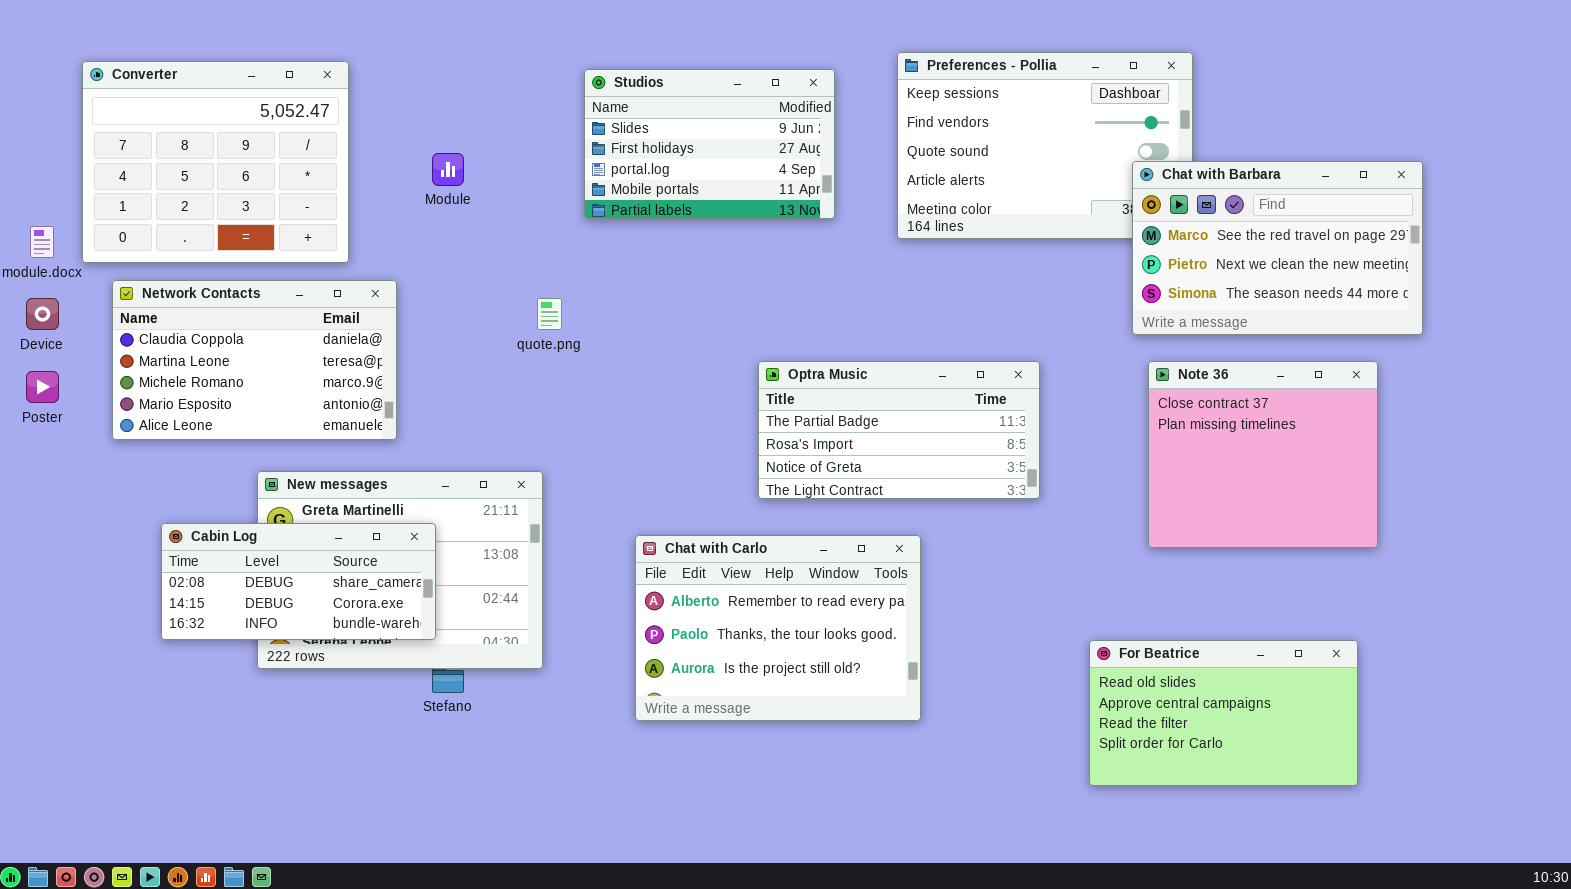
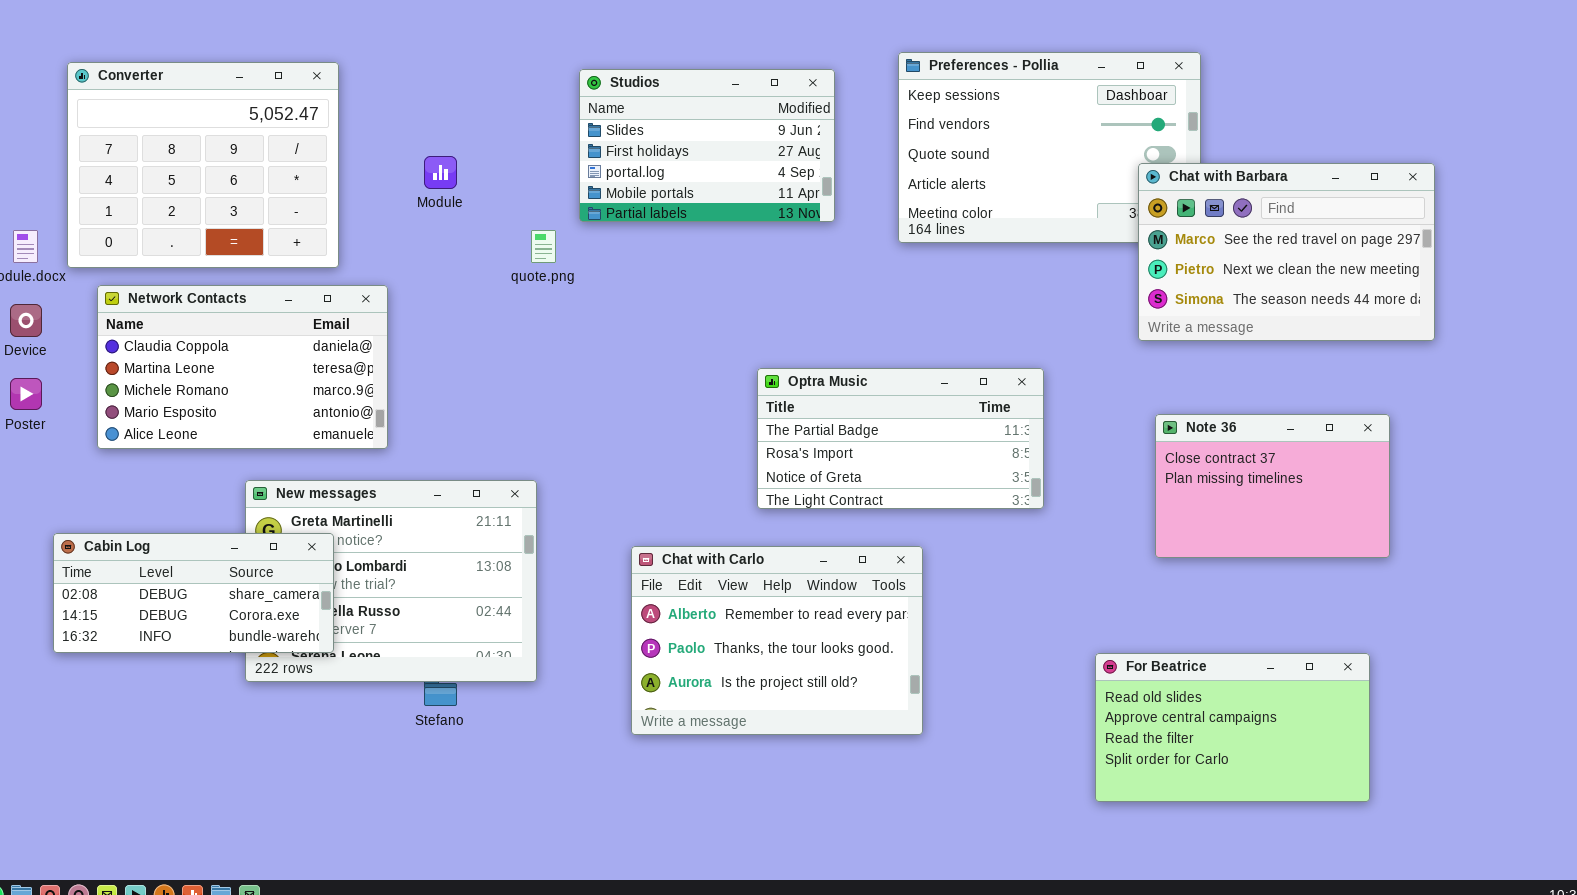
quote.png: [537,298,562,330] -> [531,230,556,263], moved
Note 36: [1148,361,1378,548] -> [1155,414,1390,558], resized
Cabin Log: [161,523,436,640] -> [53,533,334,653], moved

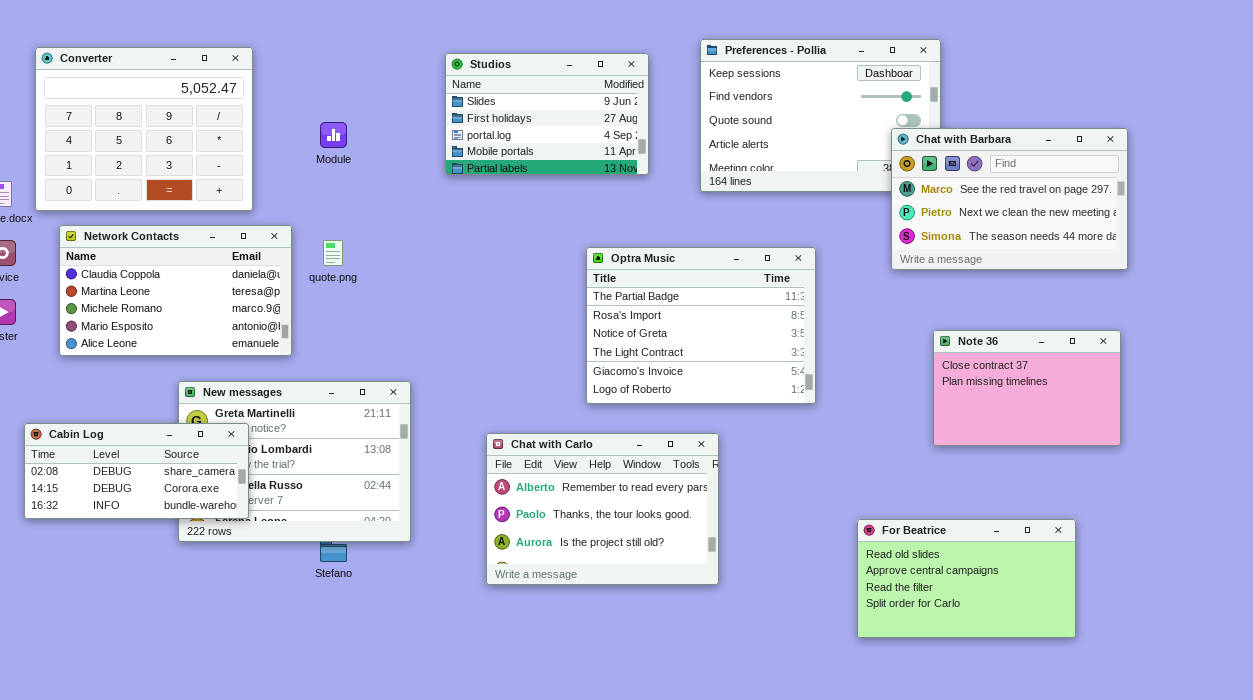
quote.png: [531,230,556,263] -> [323,240,343,266], moved
Optra Music: [757,368,1044,509] -> [586,247,816,404], resized
Note 36: [1155,414,1390,558] -> [933,330,1121,446], moved

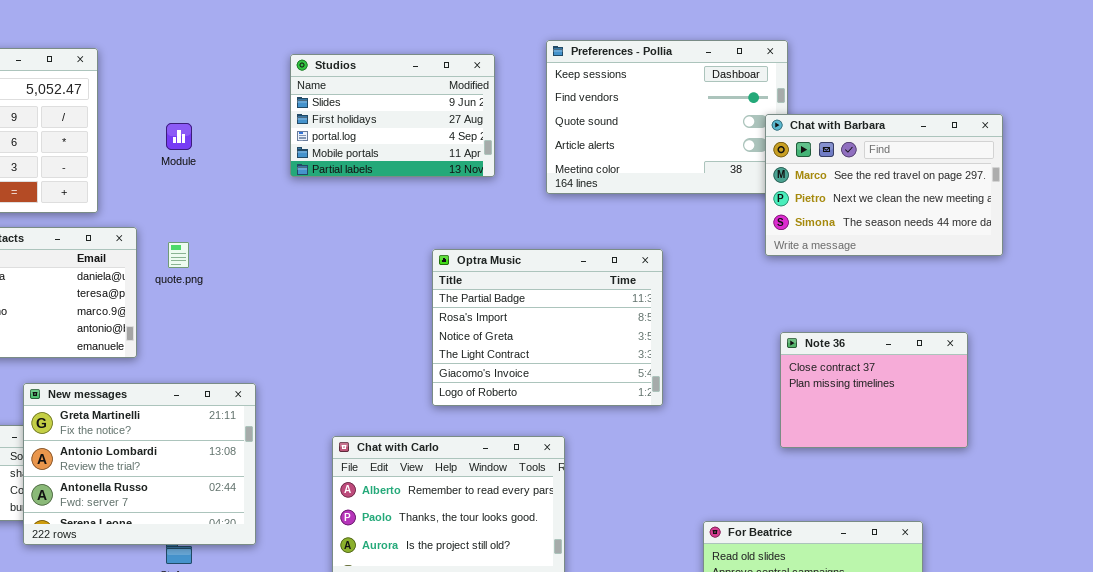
Chat with Barbara: [891,128,1128,270] -> [765,114,1003,256], moved
New messages: [178,381,411,542] -> [23,383,256,545], raised

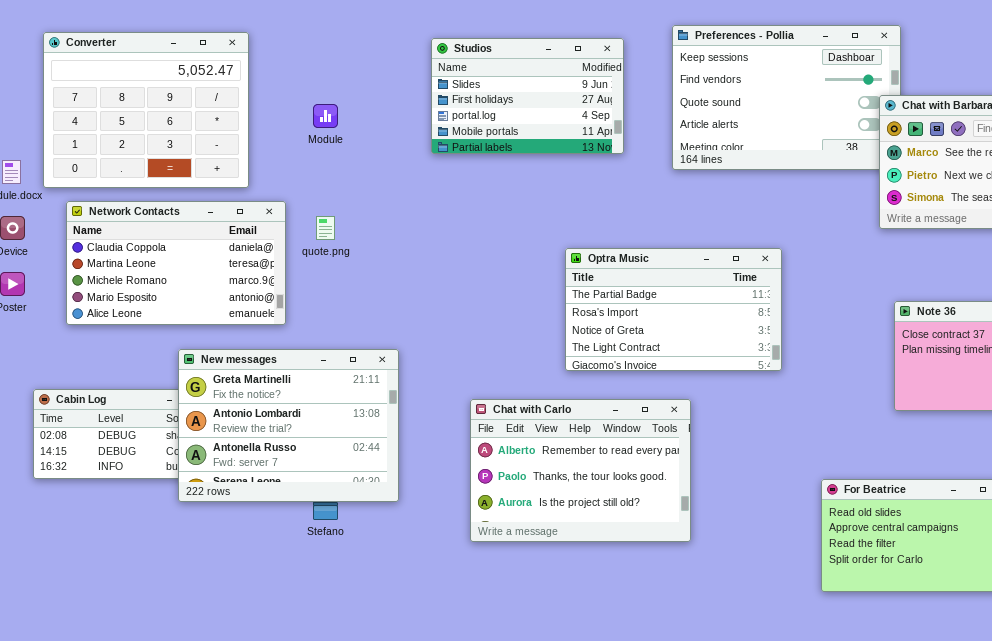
Optra Music: [432,249,663,406] -> [565,248,782,371], resized

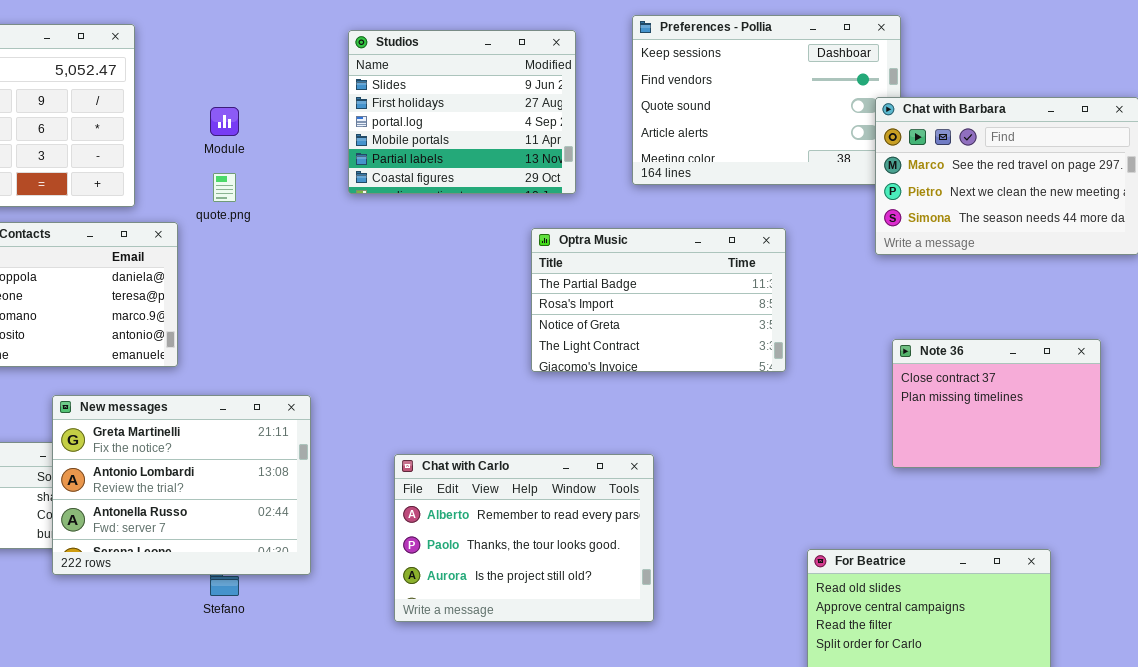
Studios: [431,38,624,154] -> [348,30,576,194], resized
quote.png: [316,216,335,240] -> [213,173,236,202], moved
Optra Music: [565,248,782,371] -> [531,228,786,372], moved

